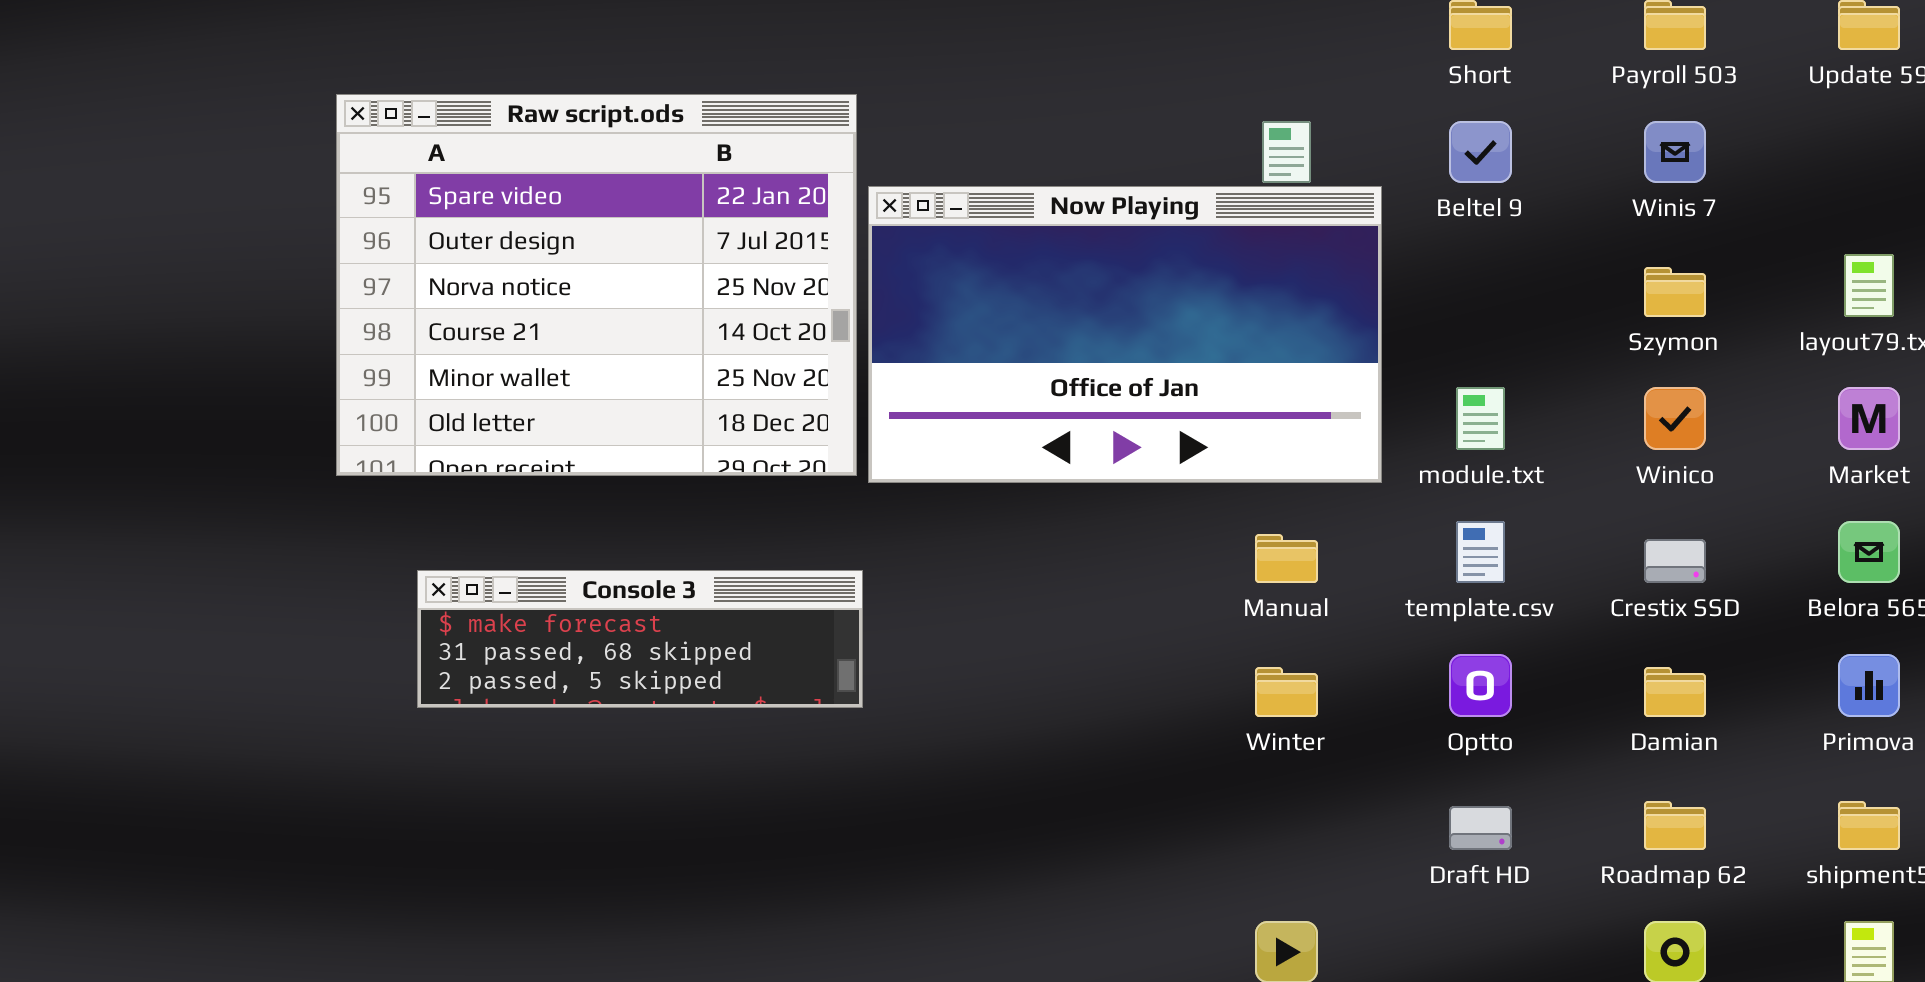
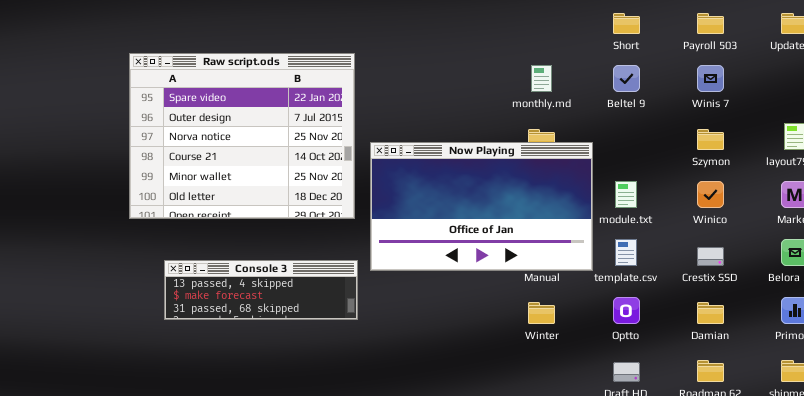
Now Playing: [868,186,1382,483] -> [370,142,593,271], moved
Console 3: [417,570,863,708] -> [164,260,358,320], scrolled up 1 row

